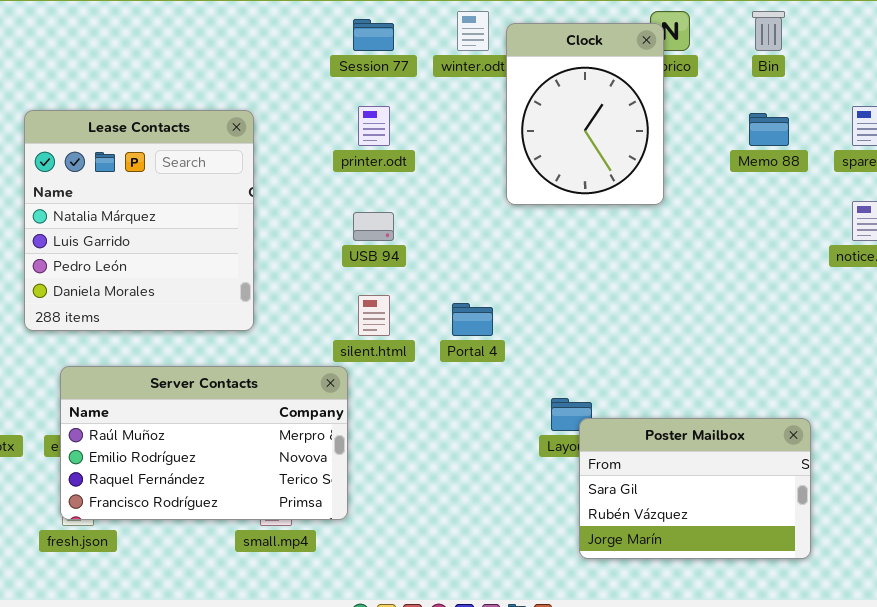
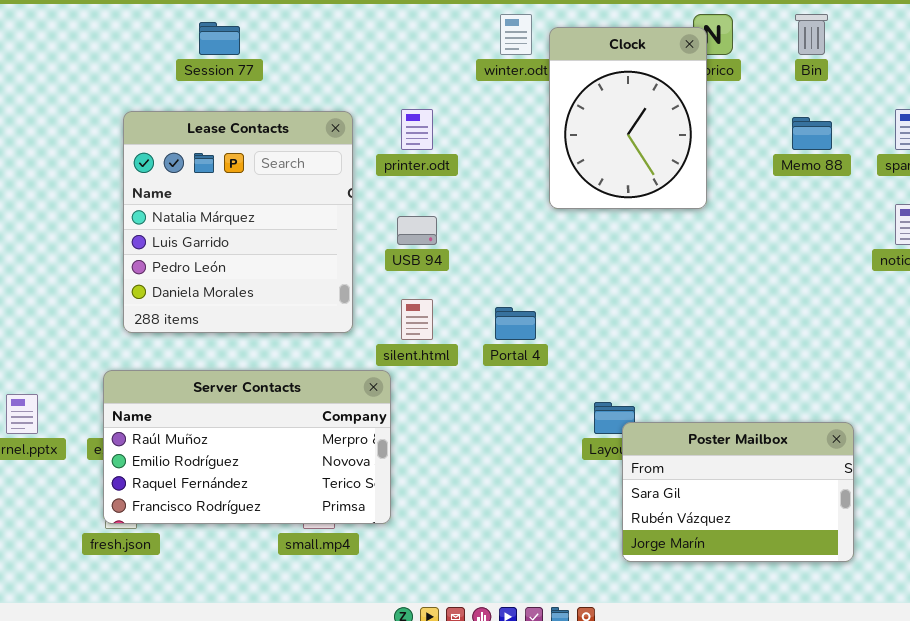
Session 77: [353,19,394,51] -> [199,22,240,55], moved
Lease Contacts: [24,110,254,331] -> [123,111,353,333], moved

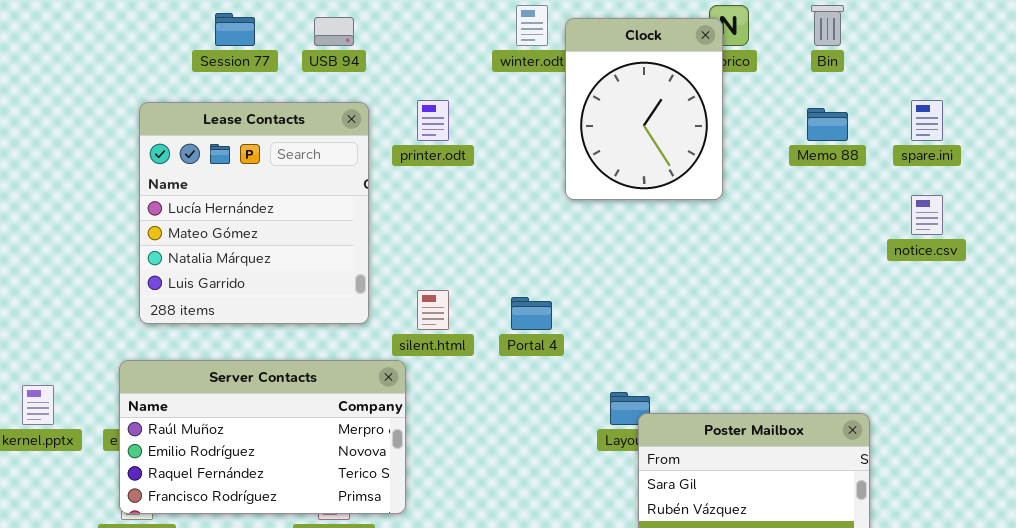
Lease Contacts: [123,111,353,333] -> [139,102,369,324], scrolled up 2 rows
USB 94: [397,216,437,245] -> [314,17,354,46], moved

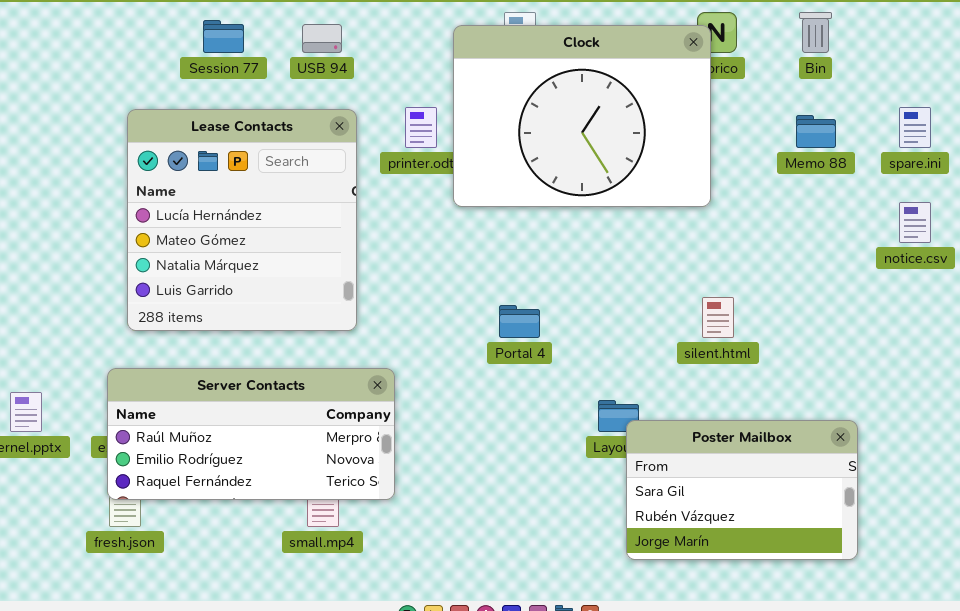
Clock: [565,18,723,200] -> [453,25,711,207], resized
silent.html: [417,290,449,330] -> [702,297,734,338], moved
Server Contacts: [119,360,406,514] -> [107,368,395,500], resized

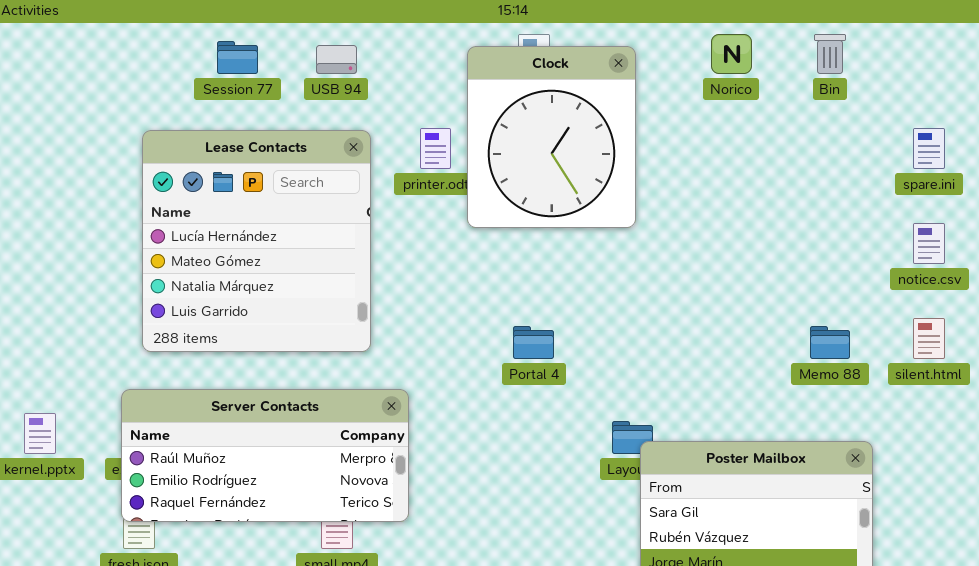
Clock: [453,25,711,207] -> [467,46,636,228], resized
Memo 88: [796,115,836,148] -> [810,326,850,359], moved
silent.html: [702,297,734,338] -> [913,318,945,359], moved

